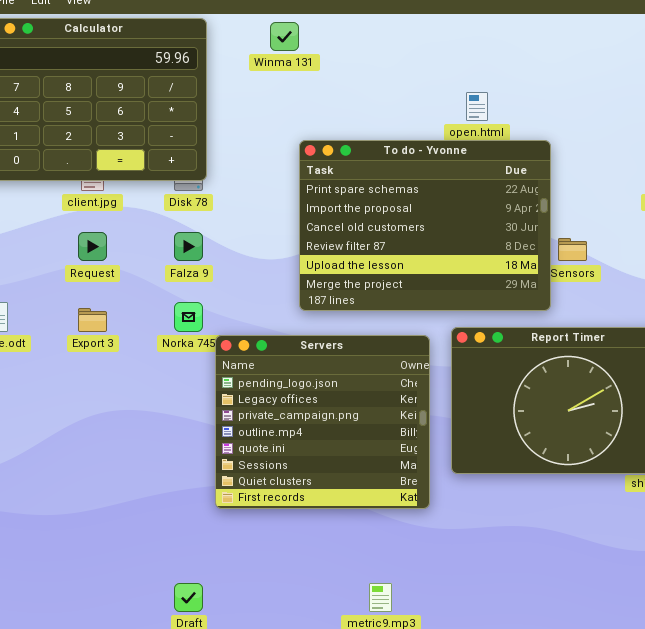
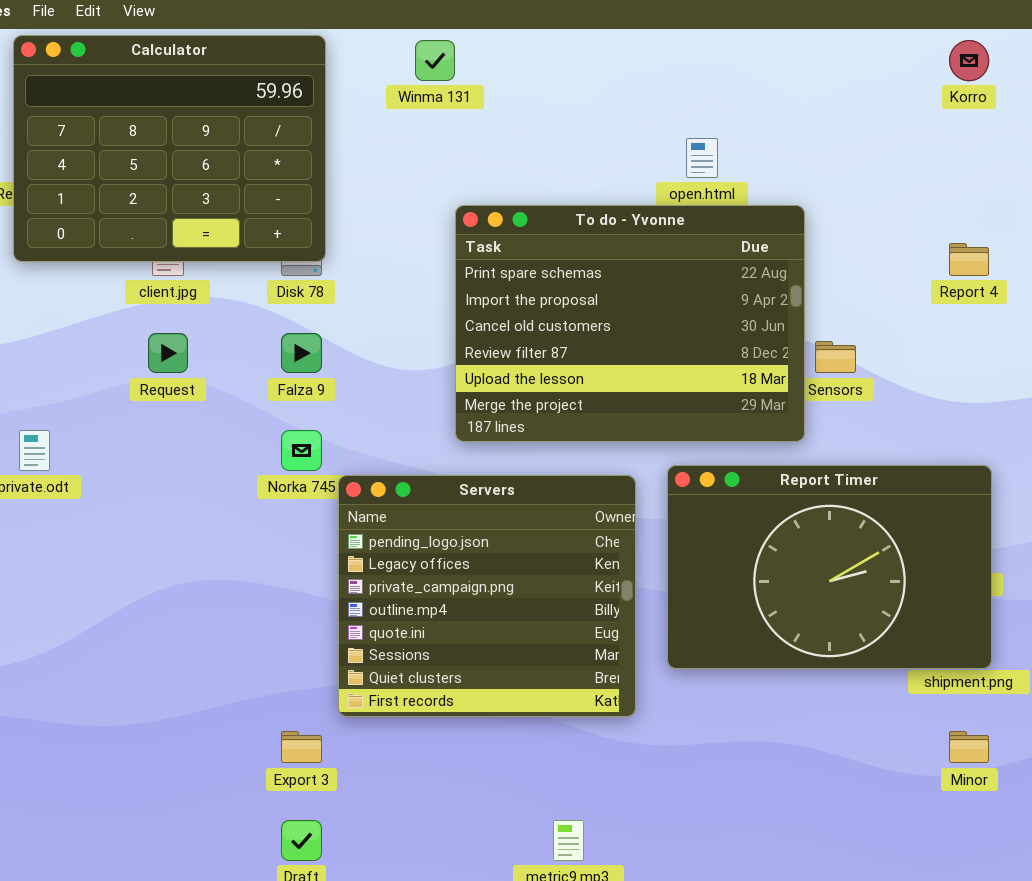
Export 3: [78,308,107,332] -> [281,731,322,763], moved

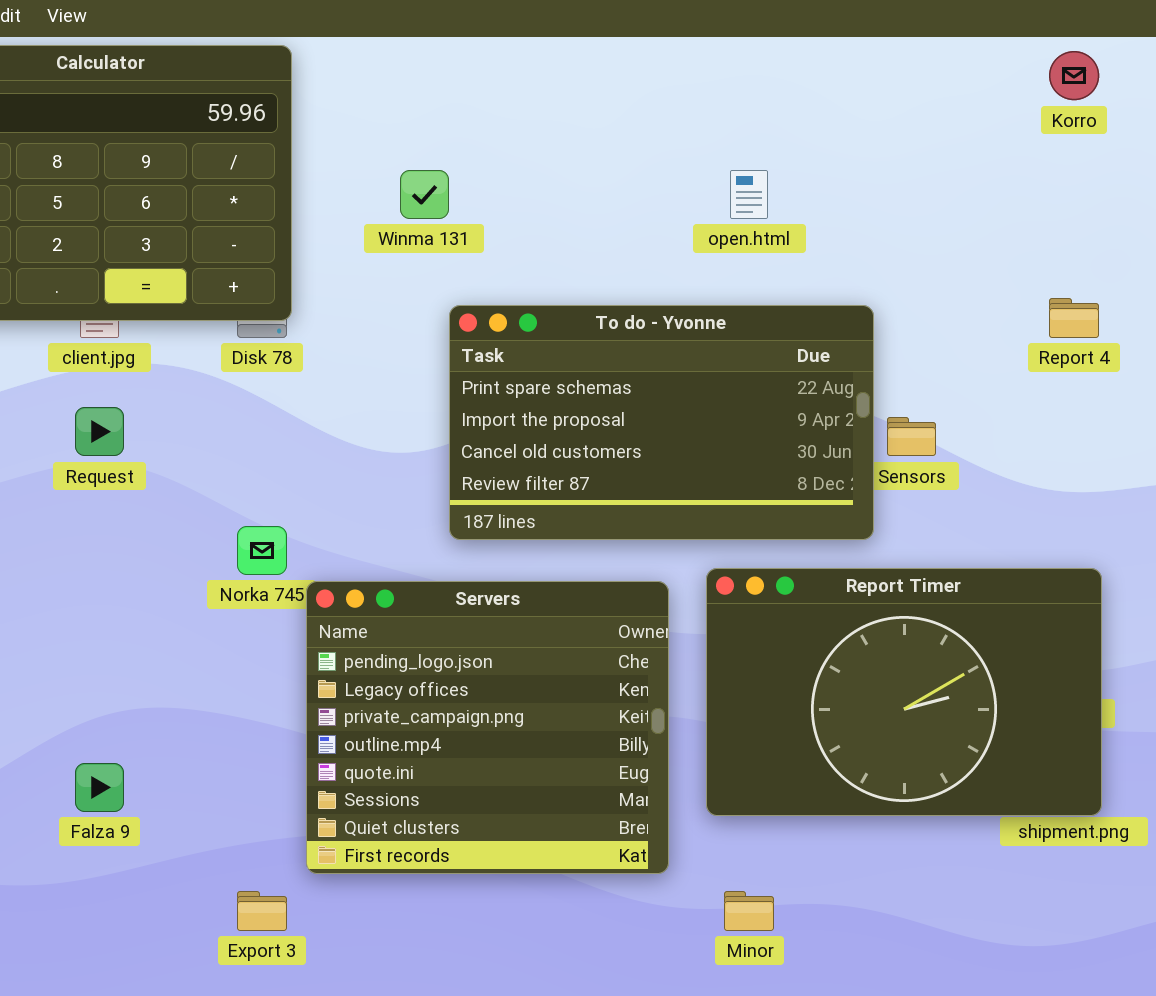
Winma 131: [415,40,455,81] -> [400,170,449,219], moved
To do - Yvonne: [455,205,805,442] -> [449,305,874,540], resized
Falza 9: [281,333,322,373] -> [75,763,124,812], moved
Minor: [949,731,989,763] -> [724,891,774,931], moved

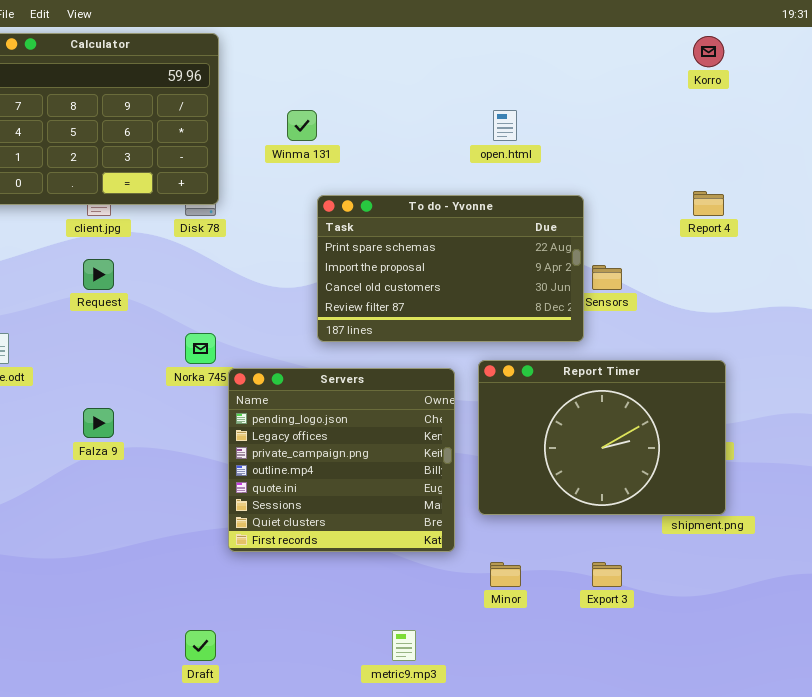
Falza 9: [75,763,124,812] -> [83,408,114,438], moved
Export 3: [237,891,287,931] -> [592,562,622,587], moved

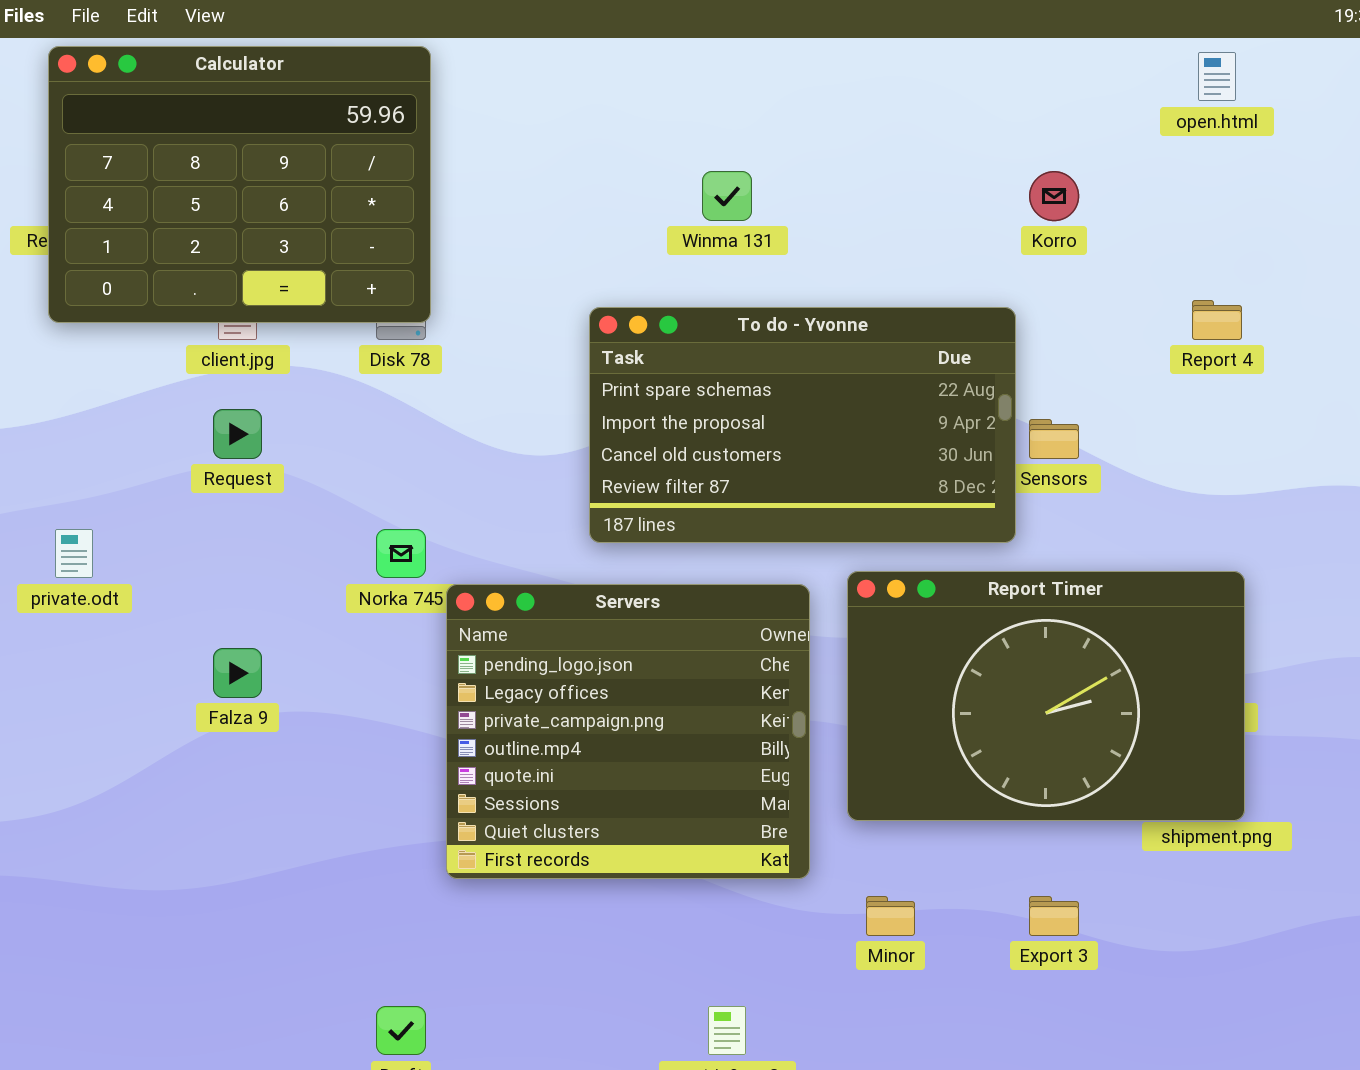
Korro: [693,36,724,67] -> [1029,171,1079,221], moved
Winma 131: [287,110,317,141] -> [702,171,752,221], moved
open.html: [493,110,517,141] -> [1198,52,1236,101], moved

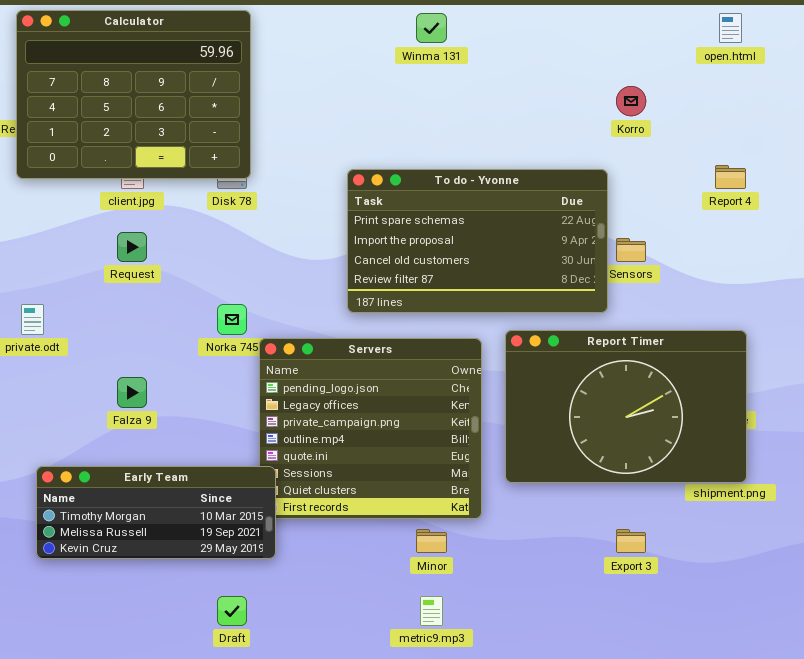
Winma 131: [702,171,752,221] -> [416,13,447,43], moved
Early Team: none -> [36,466,276,559], opened
Minor: [866,896,915,936] -> [416,529,447,553], moved

